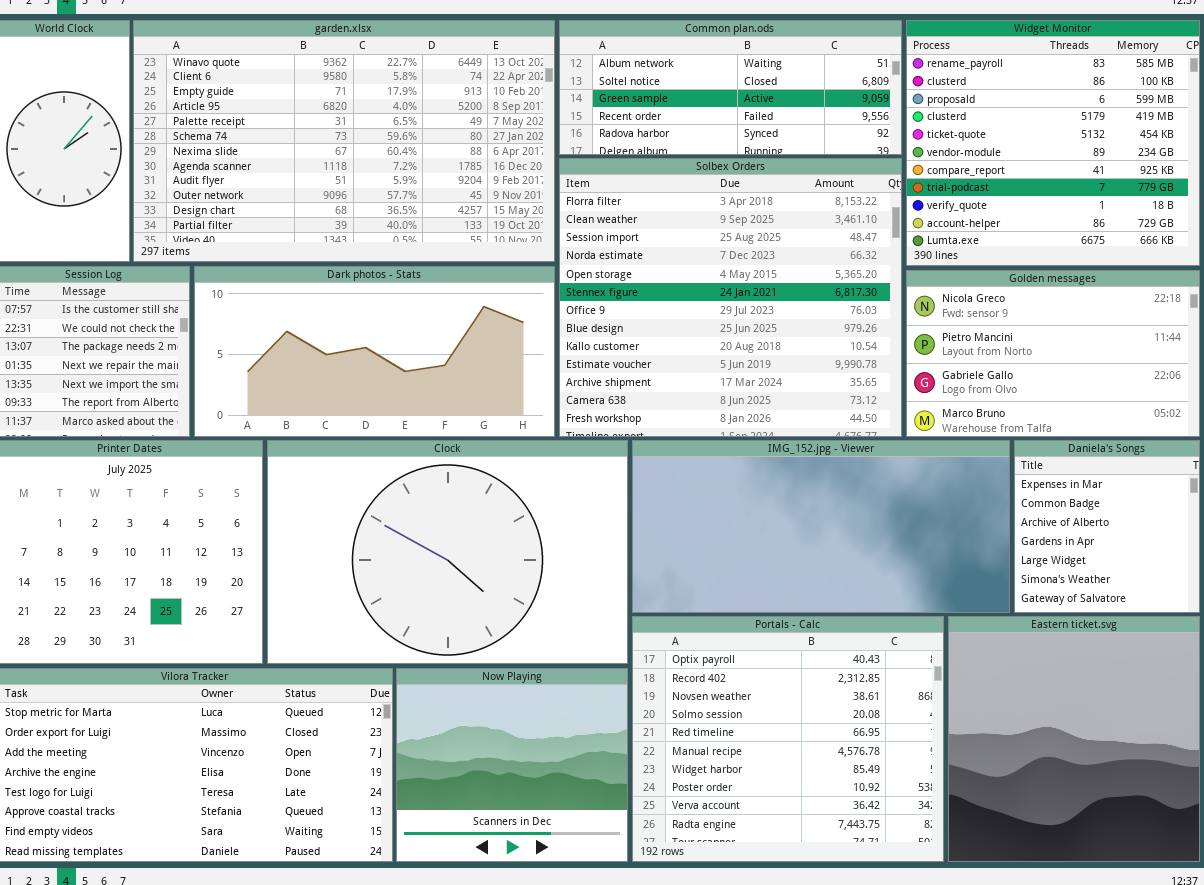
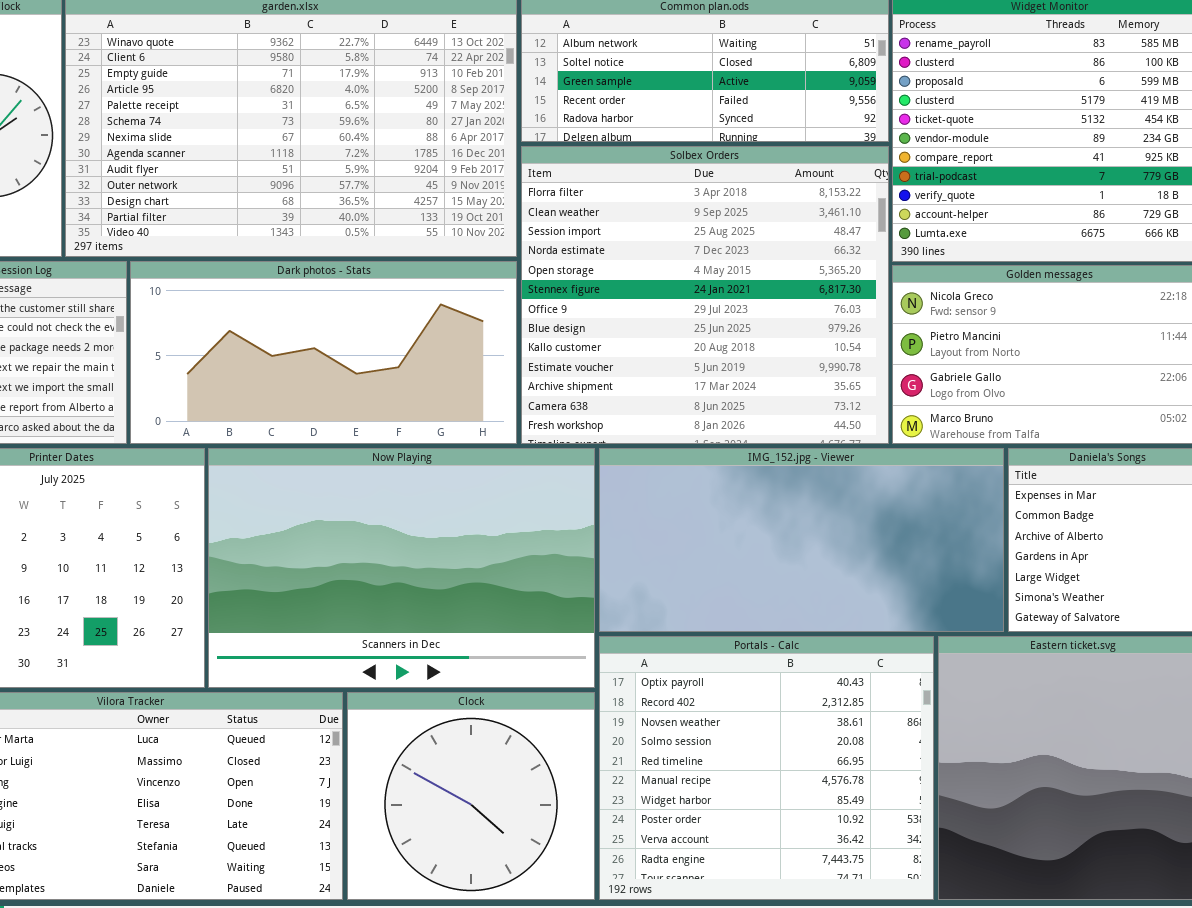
Clock: [267,440,628,664] -> [347,692,595,900], moved, resized
Now Playing: [396,668,628,862] -> [208,448,595,688], moved, resized

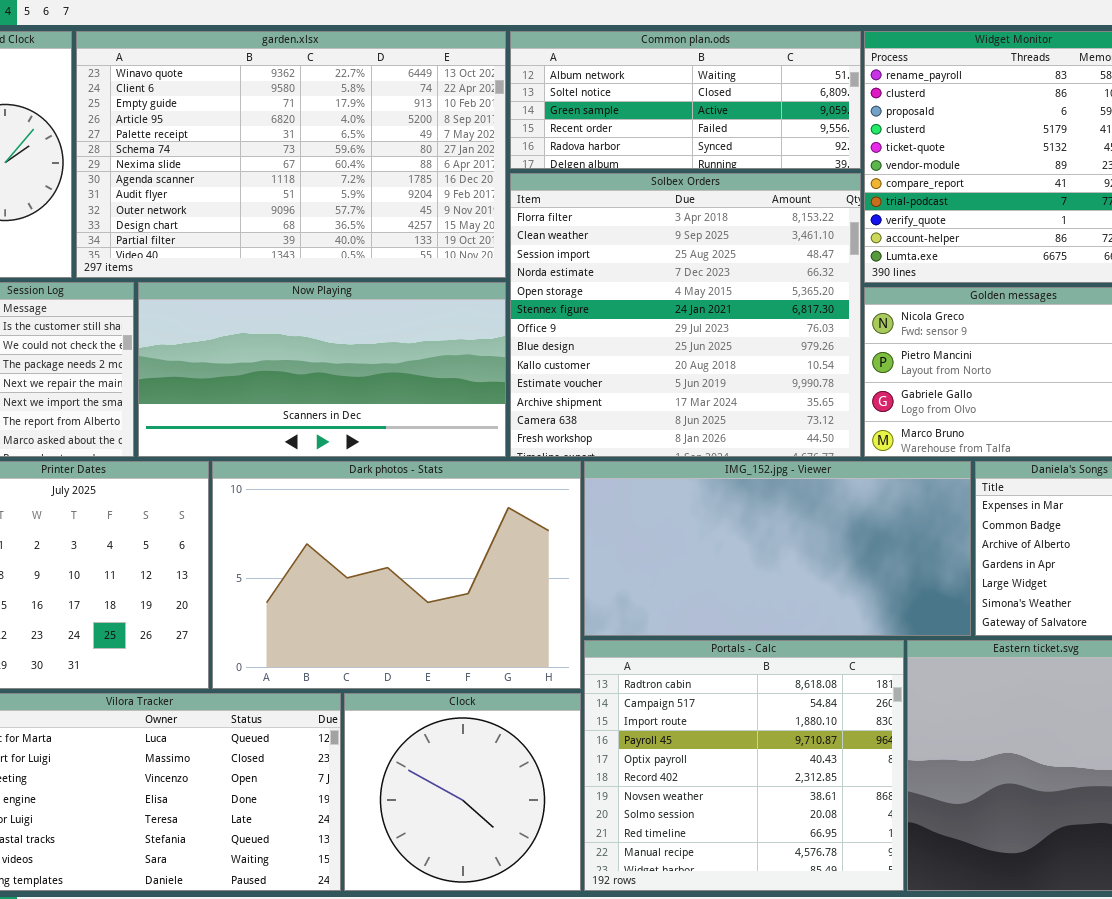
Dark photos - Stats: [130,261,517,444] -> [212,461,581,689], moved, resized
Now Playing: [208,448,595,688] -> [138,282,506,457], moved, resized
Portals - Calc: [599,636,934,900] -> [584,640,904,891], scrolled up 4 rows

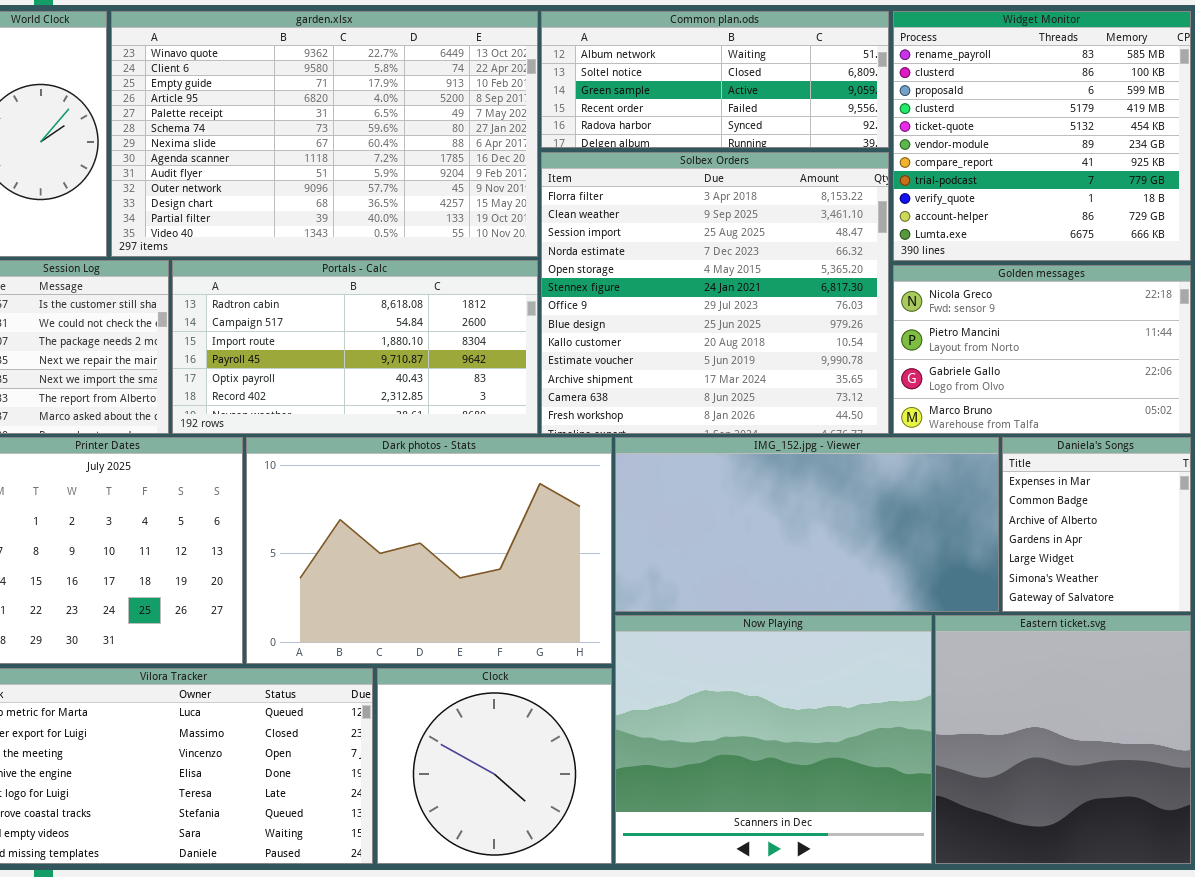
Now Playing: [138,282,506,457] -> [615,615,932,864], moved, resized
Portals - Calc: [584,640,904,891] -> [172,260,538,434], moved, resized

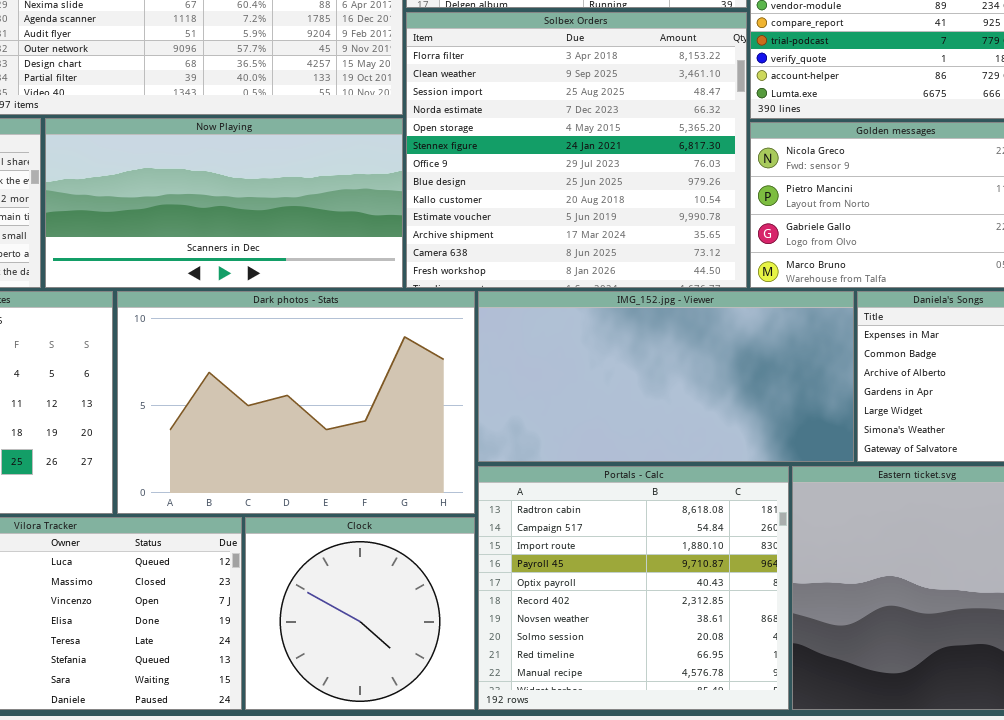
Portals - Calc: [172,260,538,434] -> [478,466,789,710], moved, resized
Now Playing: [615,615,932,864] -> [45,118,403,288], moved, resized

